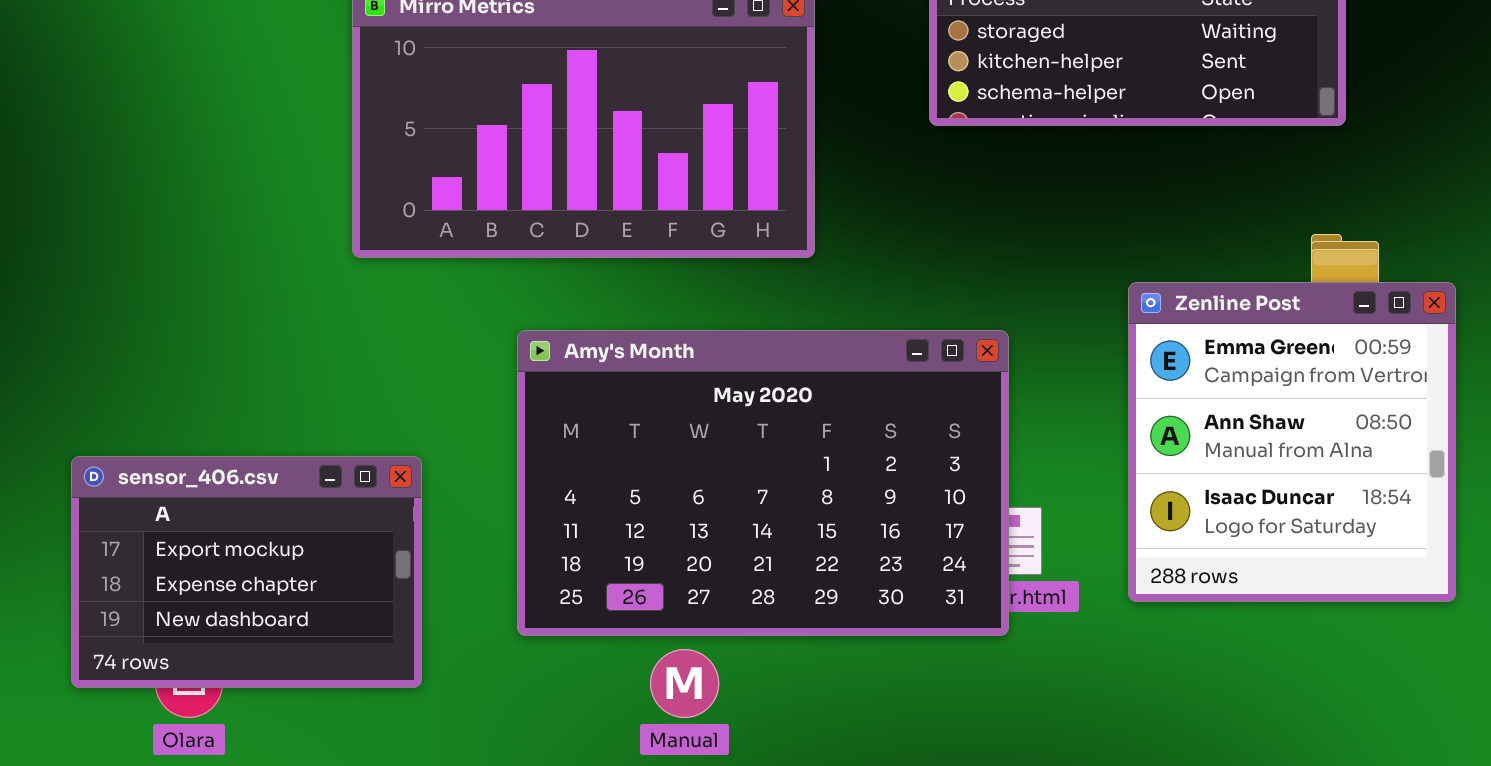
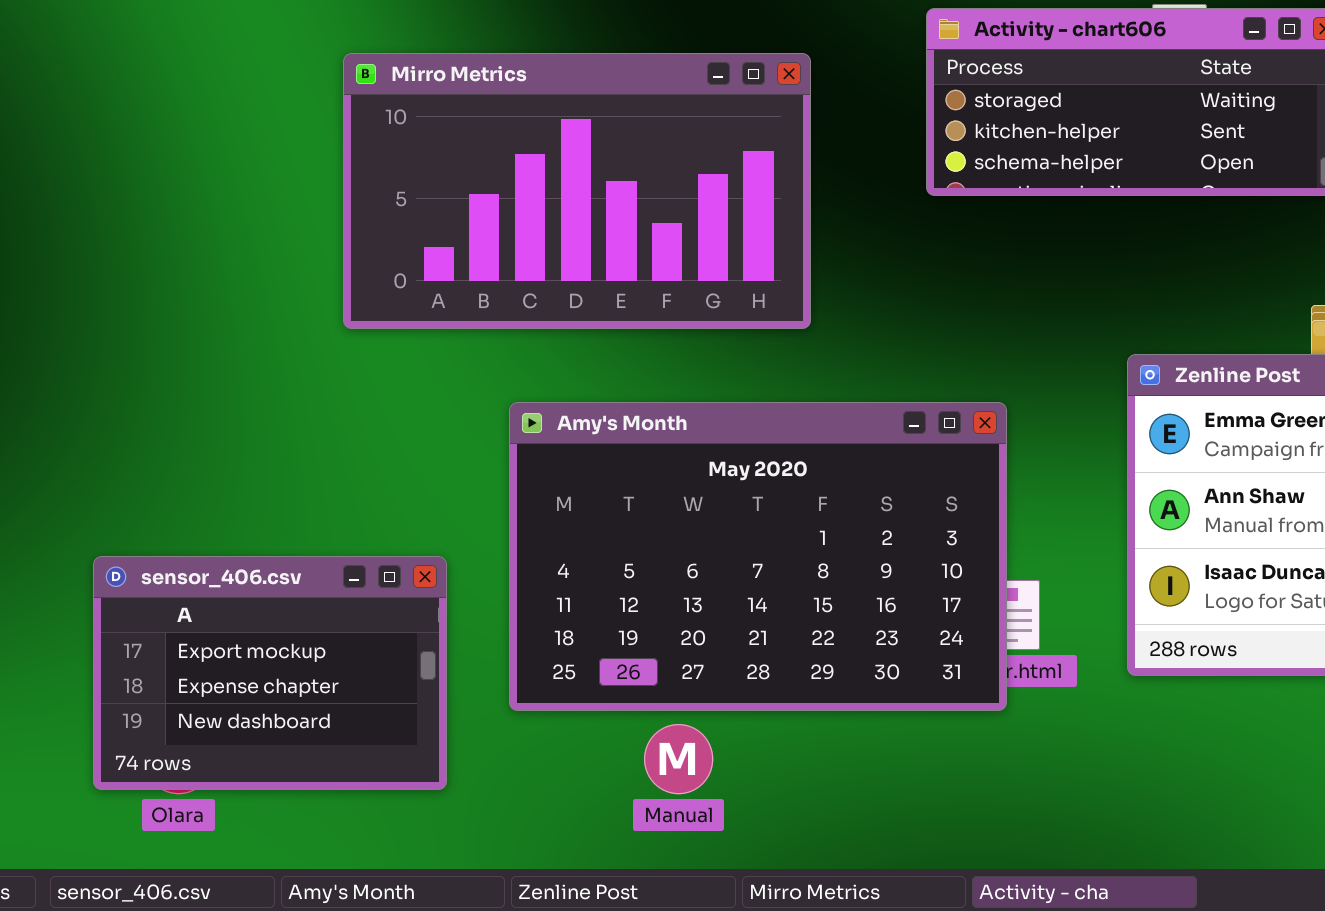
sensor_406.csv: [71,456,422,688] -> [93,556,447,790], moved

